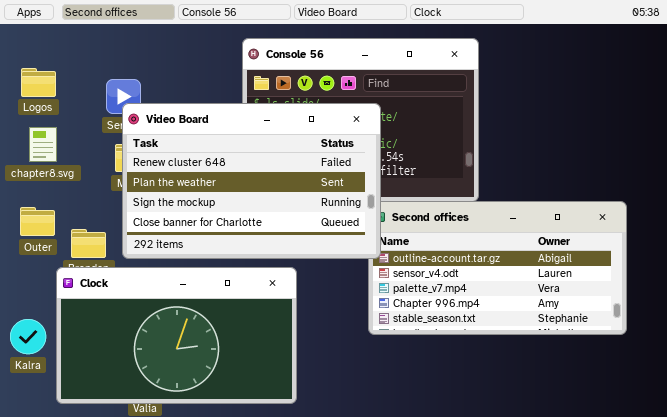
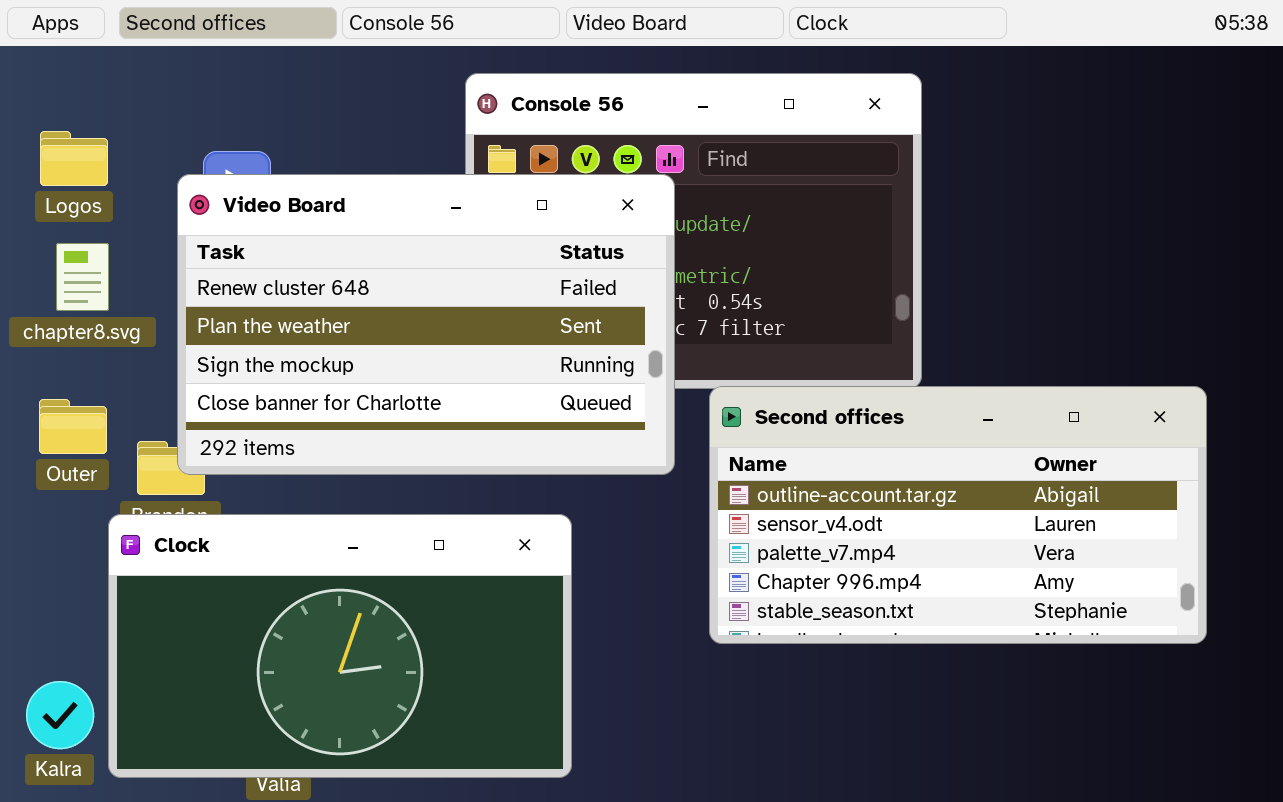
Video Board: [122,103,381,259] -> [177,174,675,475], moved
Kalra: [10,319,46,354] -> [26,681,94,749], moved

